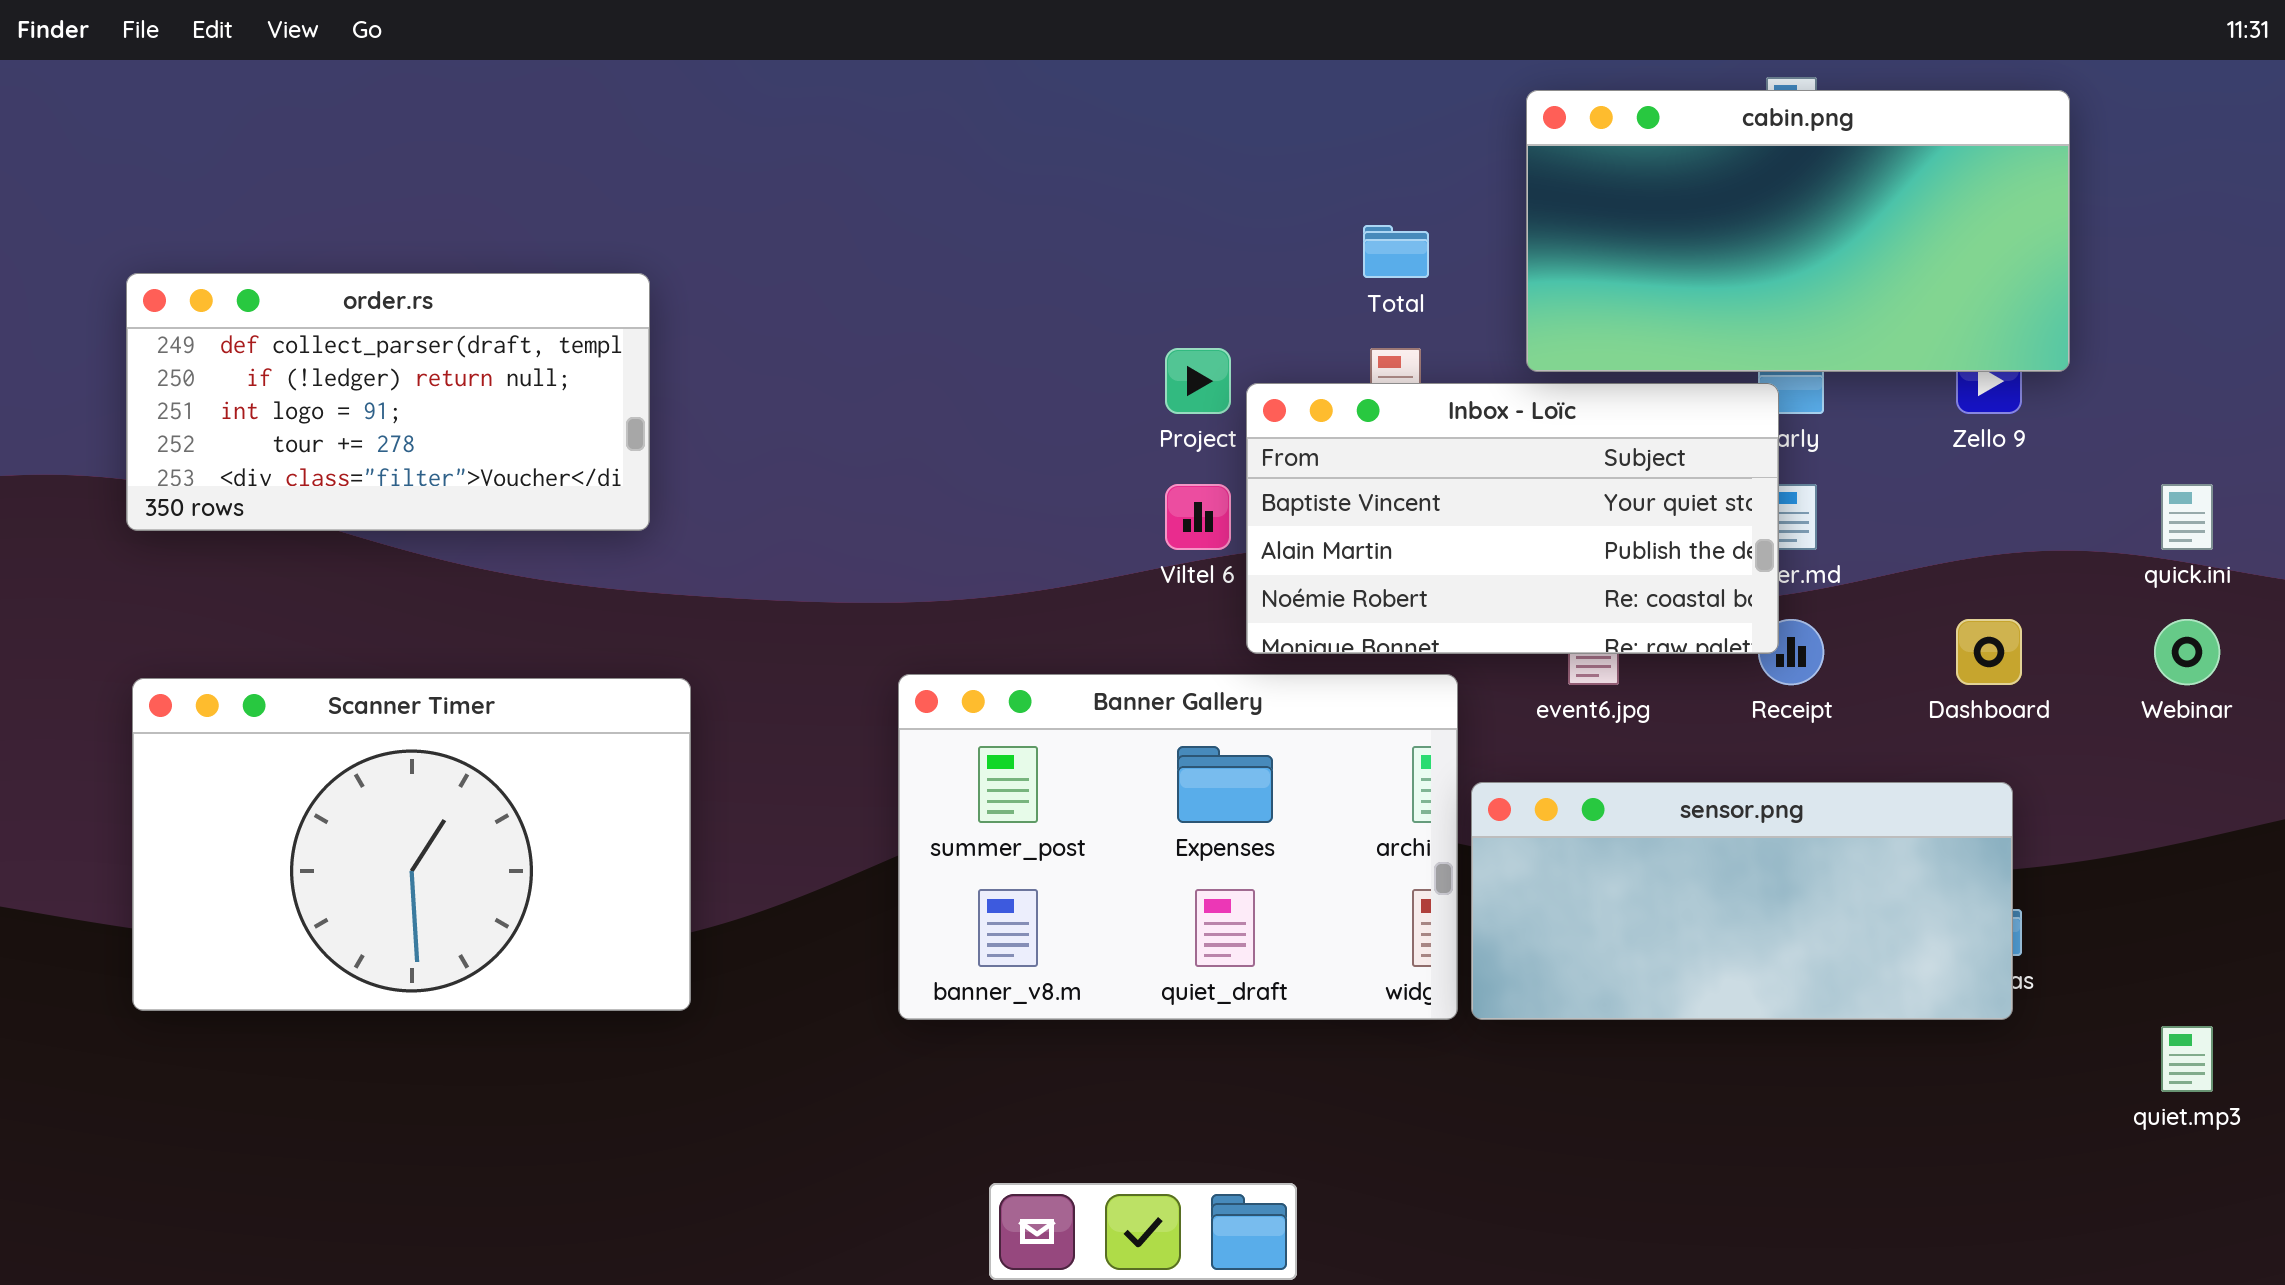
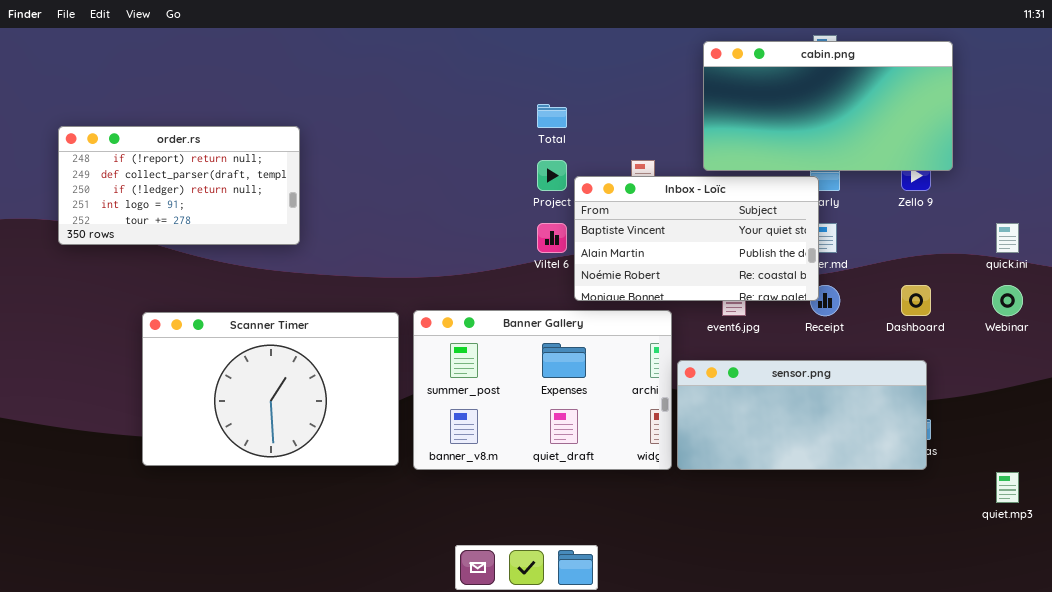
Total: [1363,225,1429,278] -> [537,104,567,128], moved
order.rs: [126,273,650,531] -> [58,126,300,245], scrolled up 1 row
Scanner Timer: [132,678,691,1011] -> [142,312,399,466], moved

